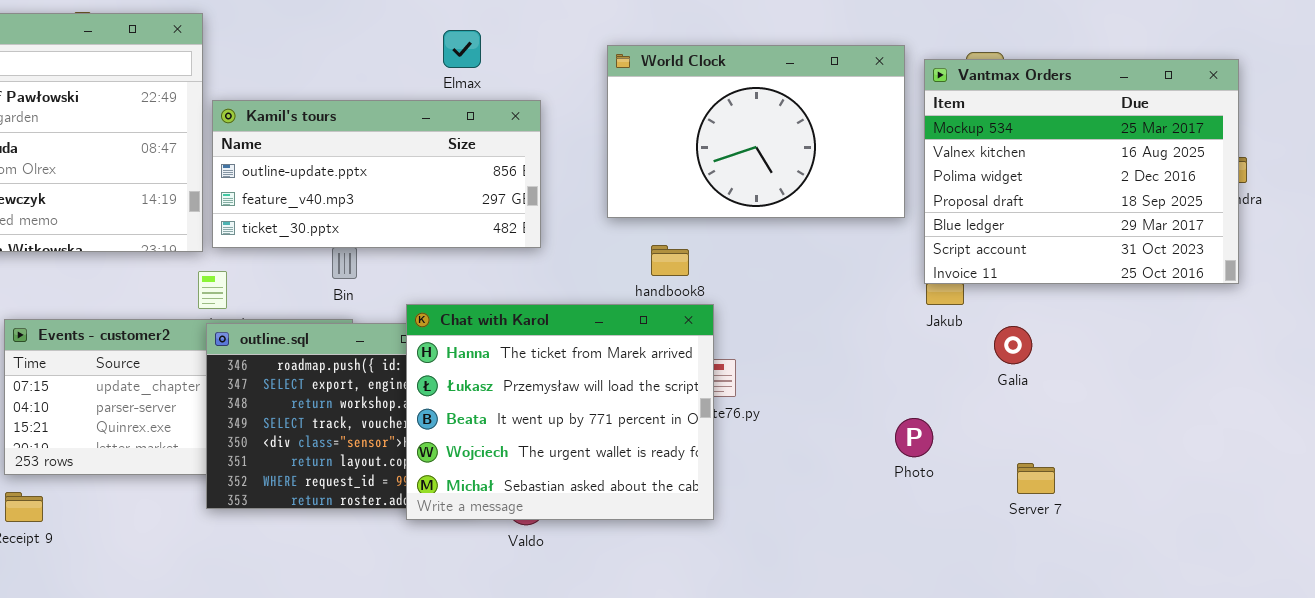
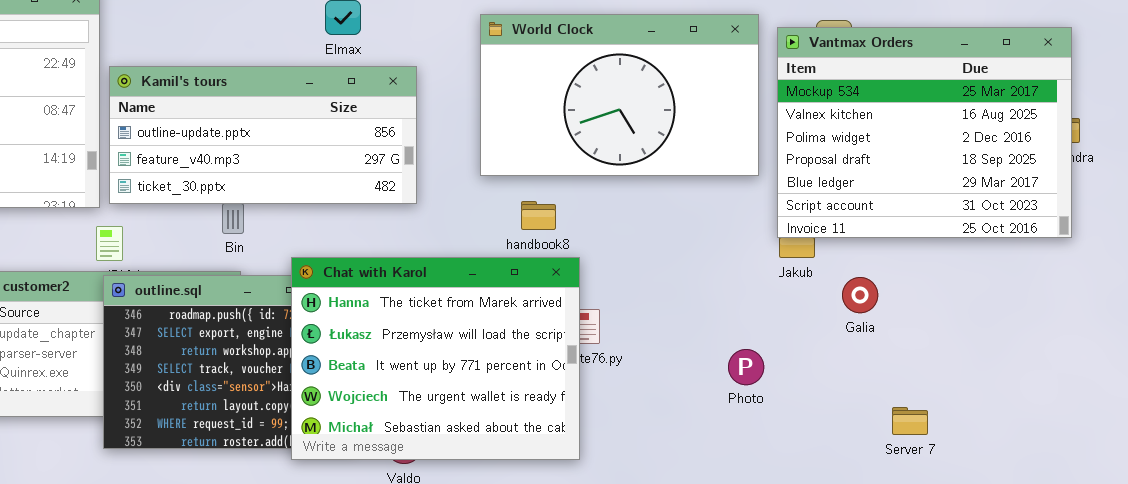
Photo: [895,418,933,457] -> [728,349,764,385], moved
Server 7: [1017,463,1055,494] -> [892,407,928,435], moved

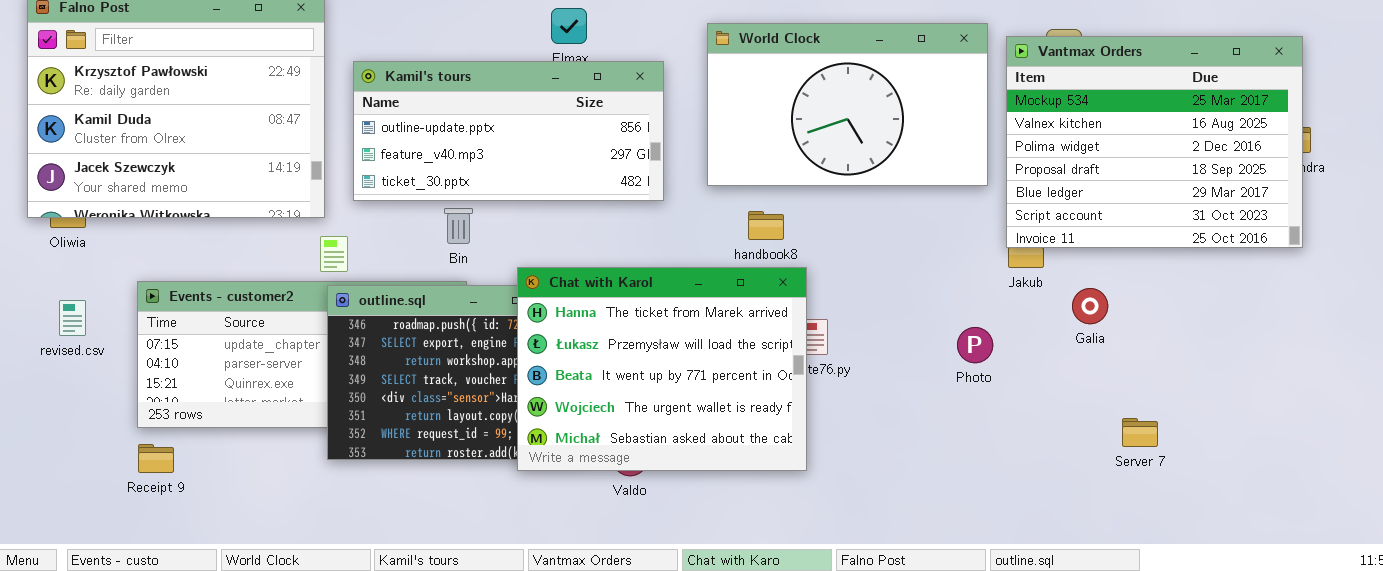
Kamil's tours: [109,66,417,204] -> [353,61,664,201], moved
Photo: [728,349,764,385] -> [957,327,993,363], moved

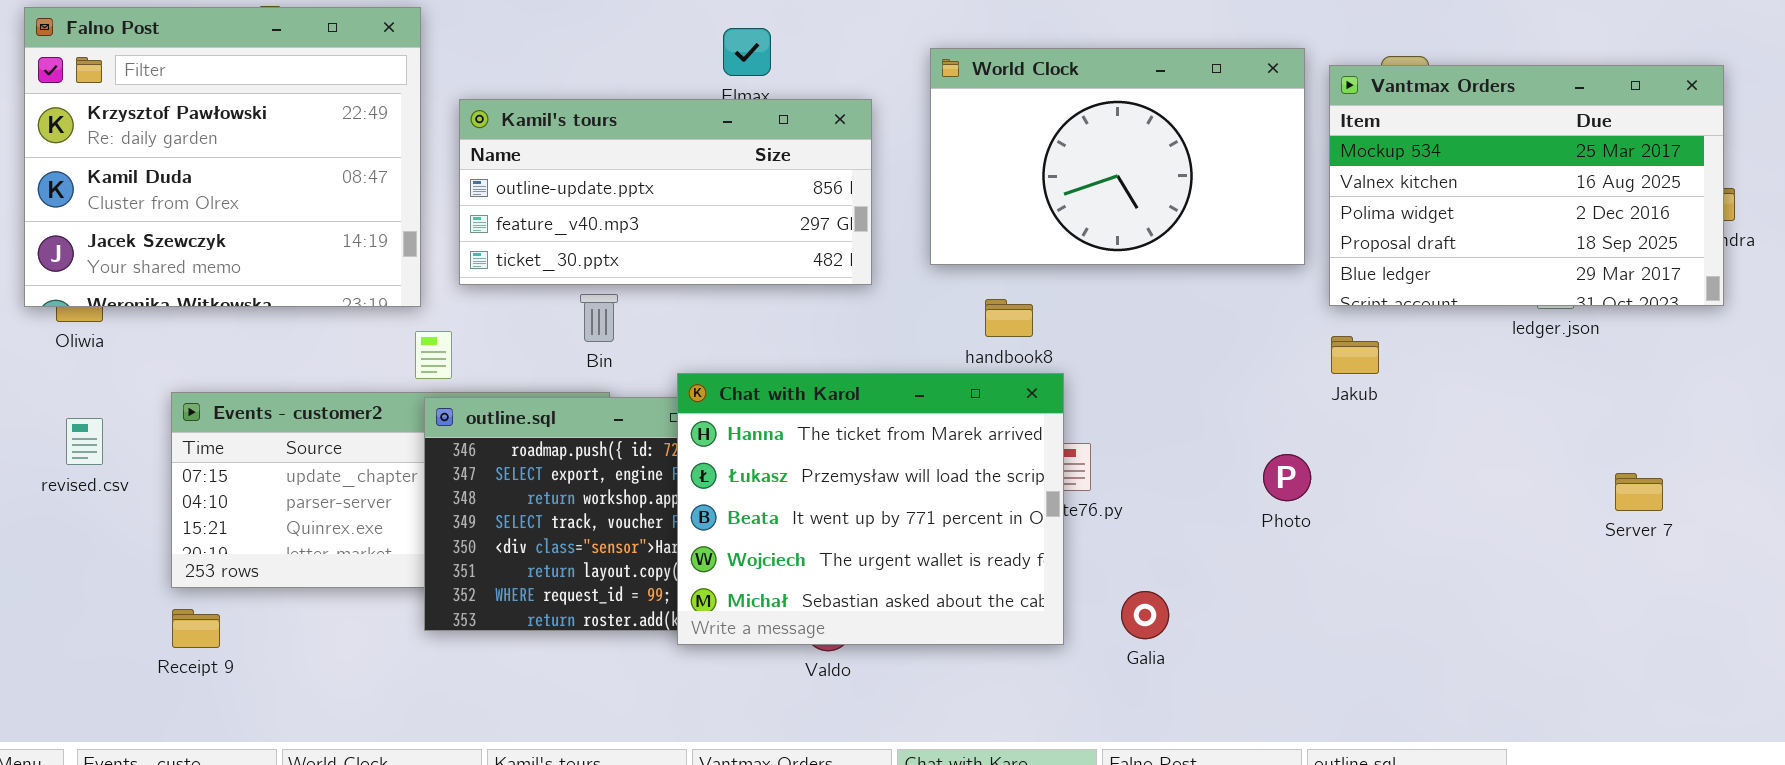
Vantmax Orders: [1006,36,1303,248] -> [1329,65,1724,306], resized
Galia: [1072,288,1108,324] -> [1121,591,1169,639], moved
Server 7: [1122,418,1158,447] -> [1615,473,1663,511], moved

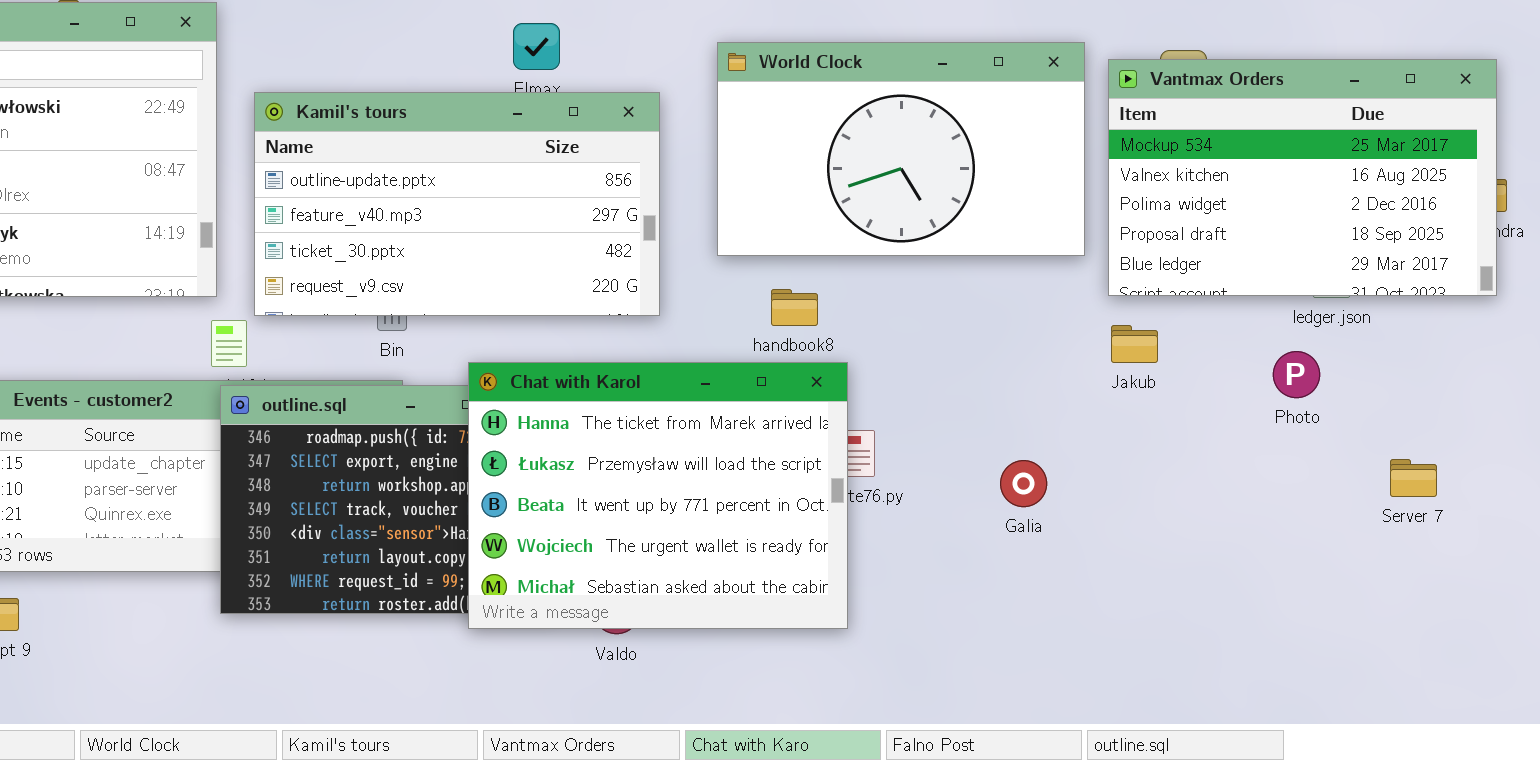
Kamil's tours: [459,99,872,285] -> [254,92,660,316], resized
Photo: [1263,454,1311,501] -> [1273,351,1320,398], moved
Galia: [1121,591,1169,639] -> [1000,460,1047,507], moved

